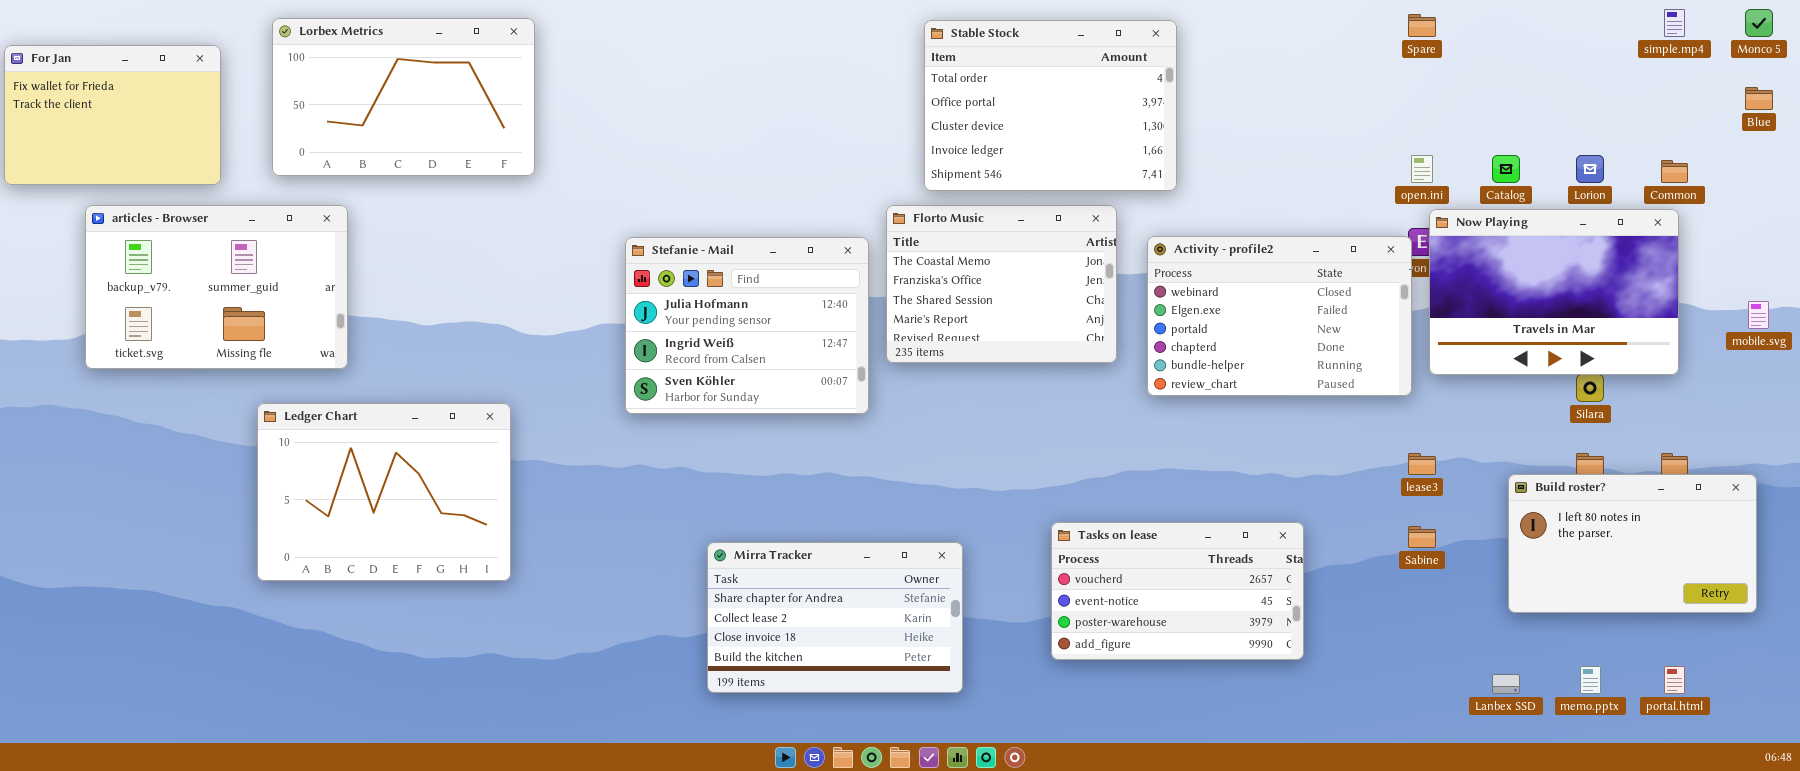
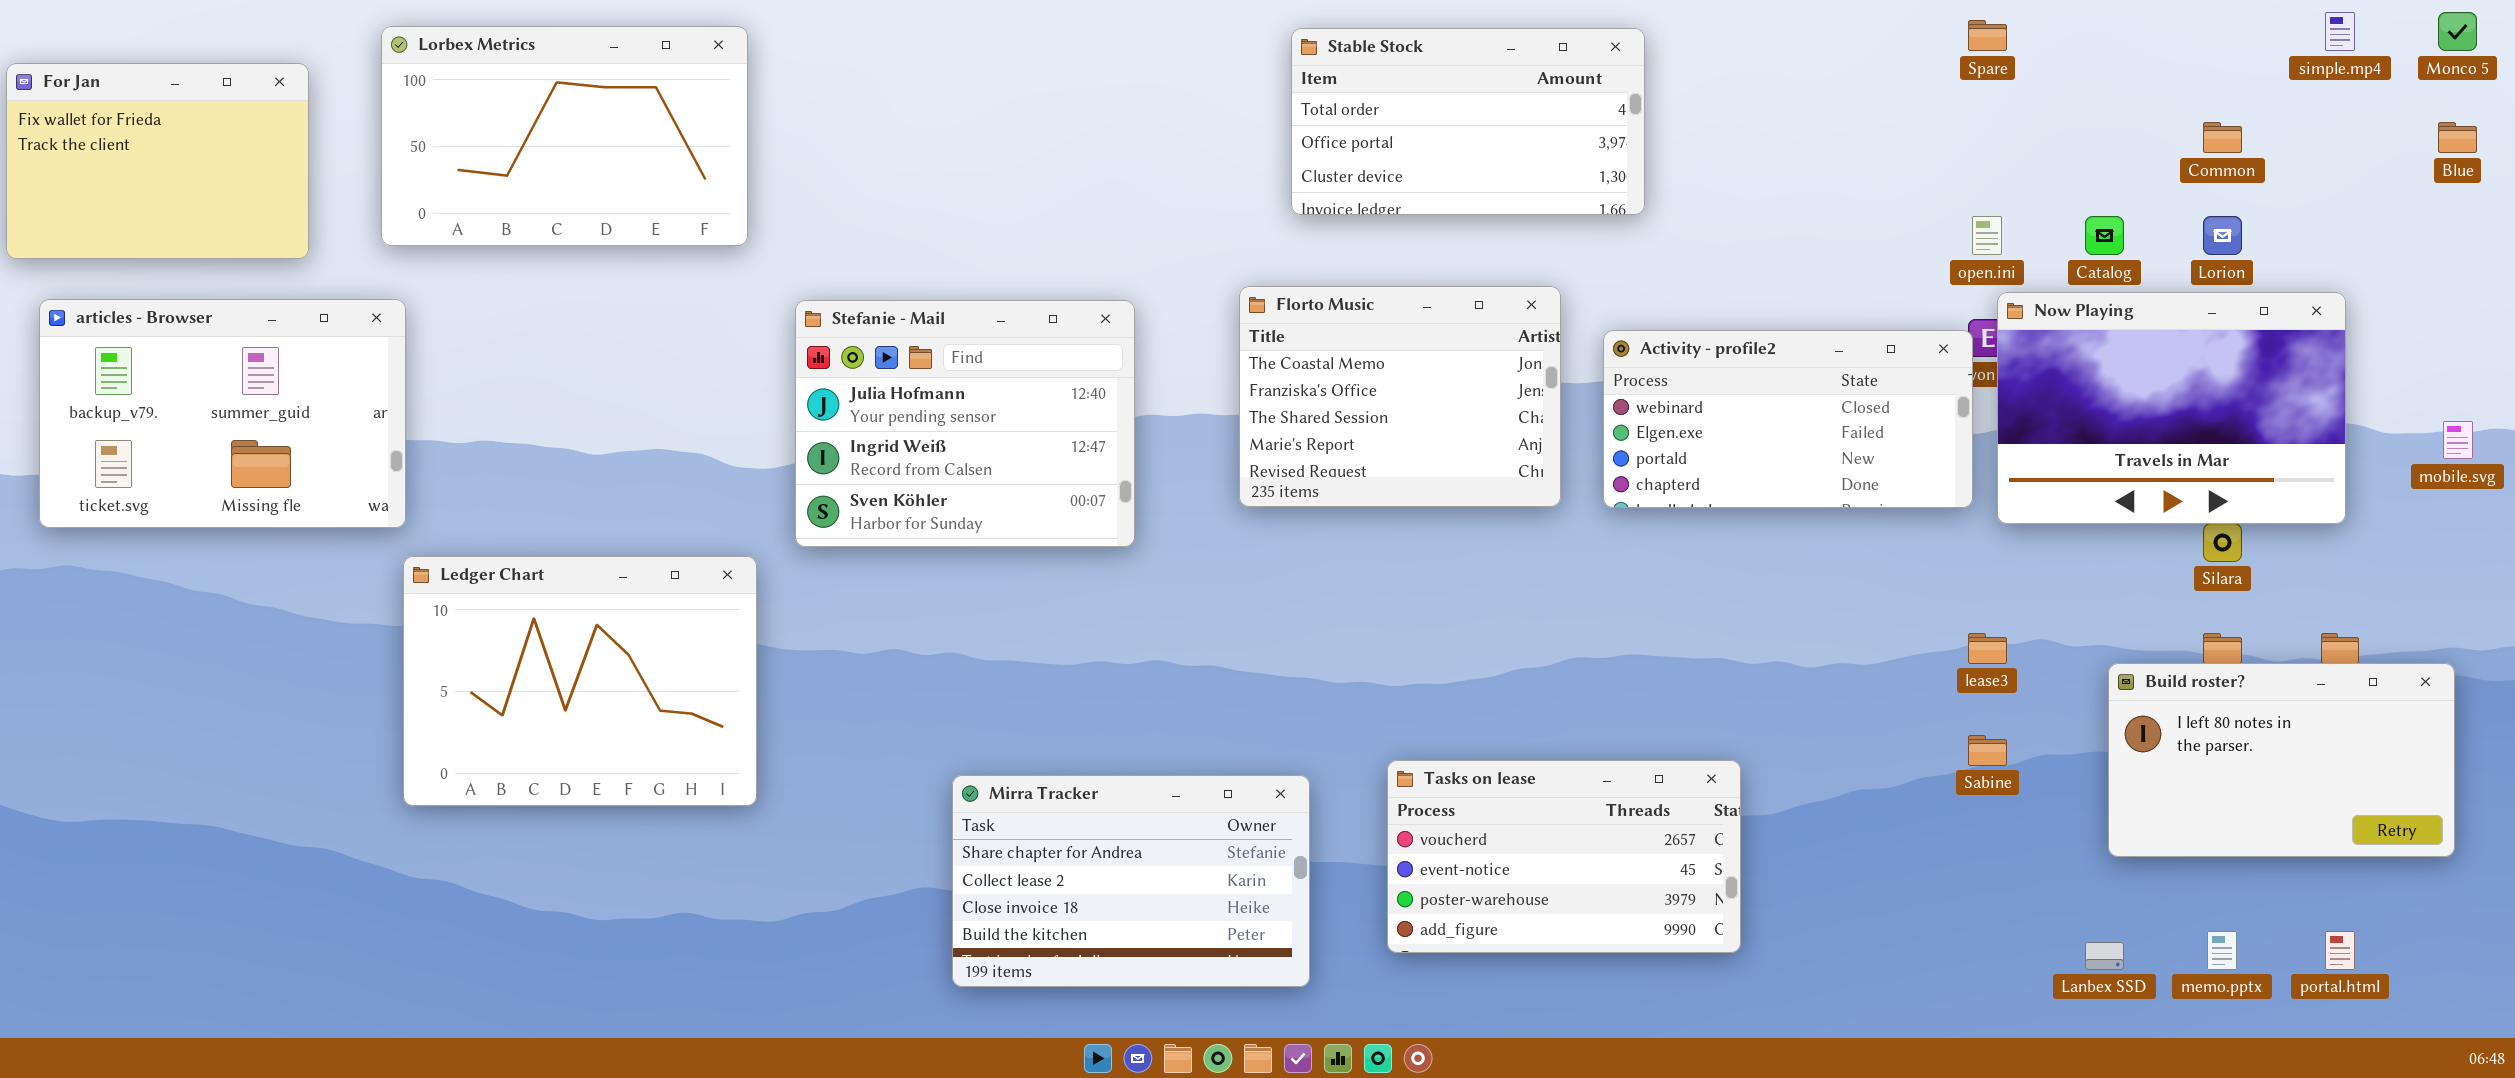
Stable Stock: [924,20,1177,191] -> [1291,28,1645,215], resized
Common: [1661,160,1688,183] -> [2203,122,2242,153], moved
articles - Browser: [85,205,348,369] -> [39,299,406,528], moved
Activity - profile2: [1147,236,1412,396] -> [1603,330,1973,508], resized
Stefanie - Mail: [625,237,869,414] -> [795,300,1135,547], moved
Ledger Chart: [257,403,511,581] -> [403,556,757,806], moved
Tasks on lease: [1051,522,1304,660] -> [1387,760,1741,953], moved
Mirra Tracker: [707,542,963,693] -> [952,775,1310,987], moved

